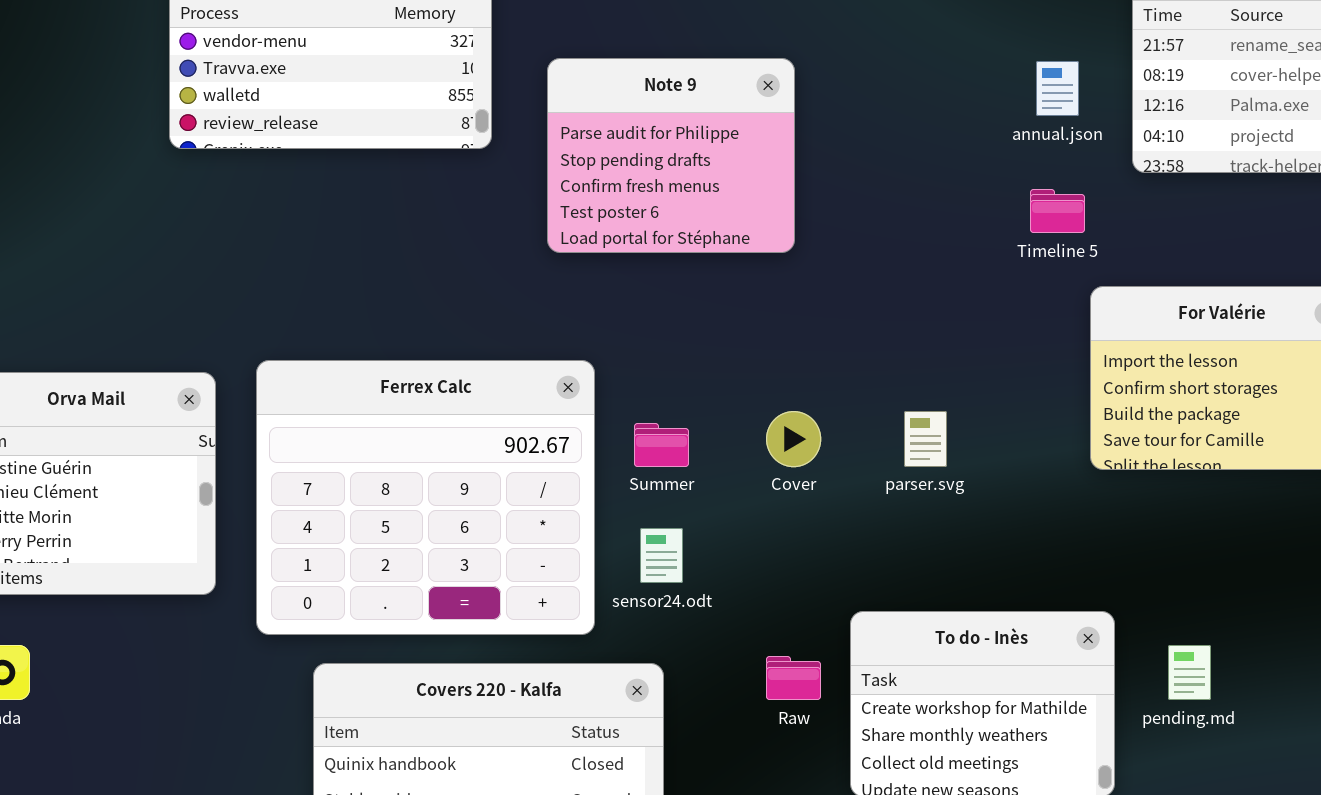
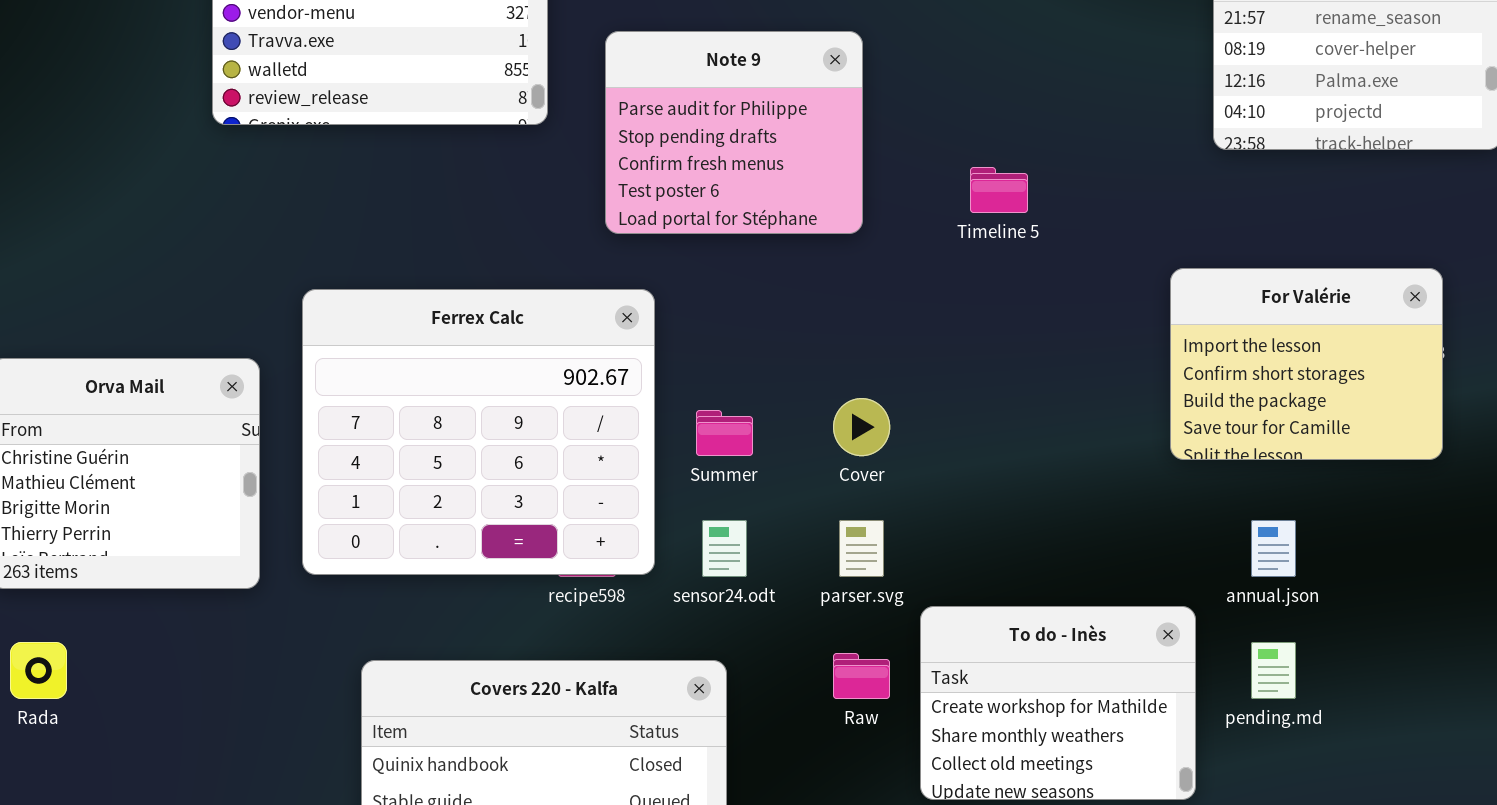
annual.json: [1036,61,1079,116] -> [1251,520,1296,577], moved
Timeline 5: [1030,189,1085,233] -> [970,167,1028,213], moved
Ferrex Calc: [256,360,595,635] -> [302,289,655,575], moved
parser.svg: [904,411,947,467] -> [839,520,884,577], moved

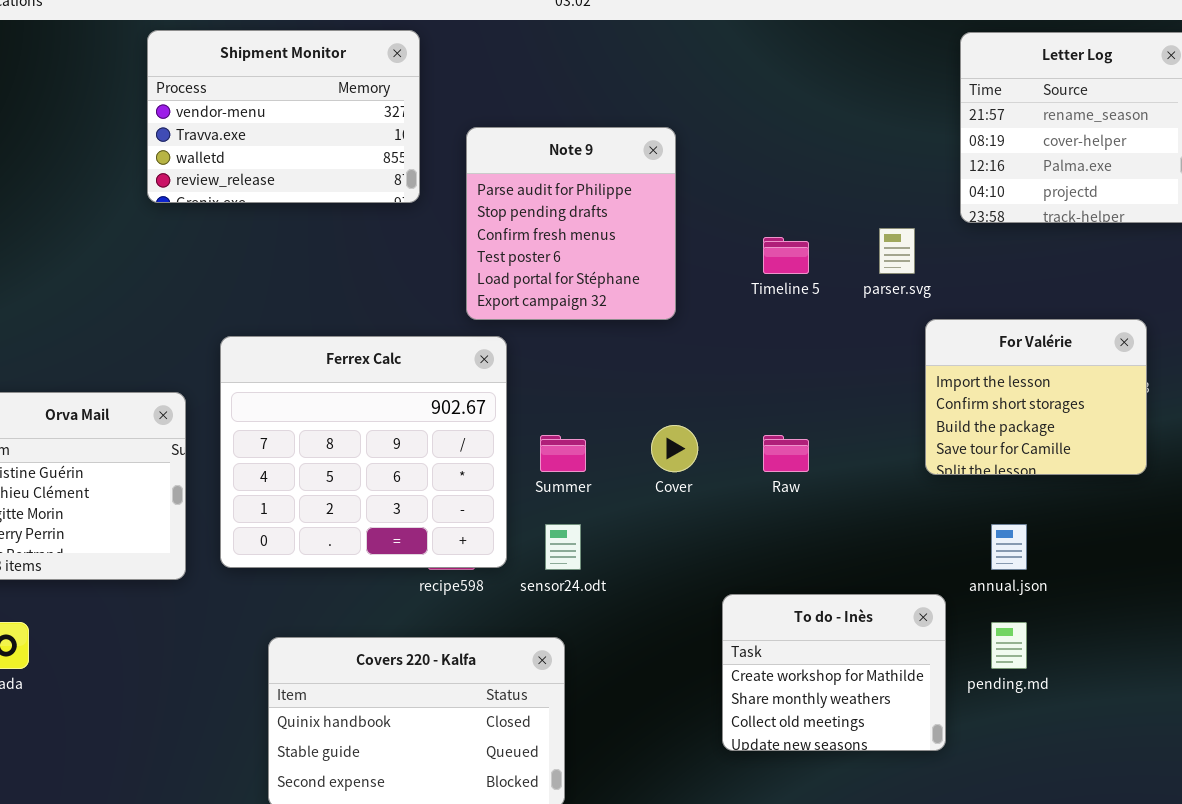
Note 9: [605,31,863,234] -> [466,127,676,320], resized
parser.svg: [839,520,884,577] -> [879,228,915,274], moved
Raw: [833,653,890,699] -> [763,435,809,472], moved

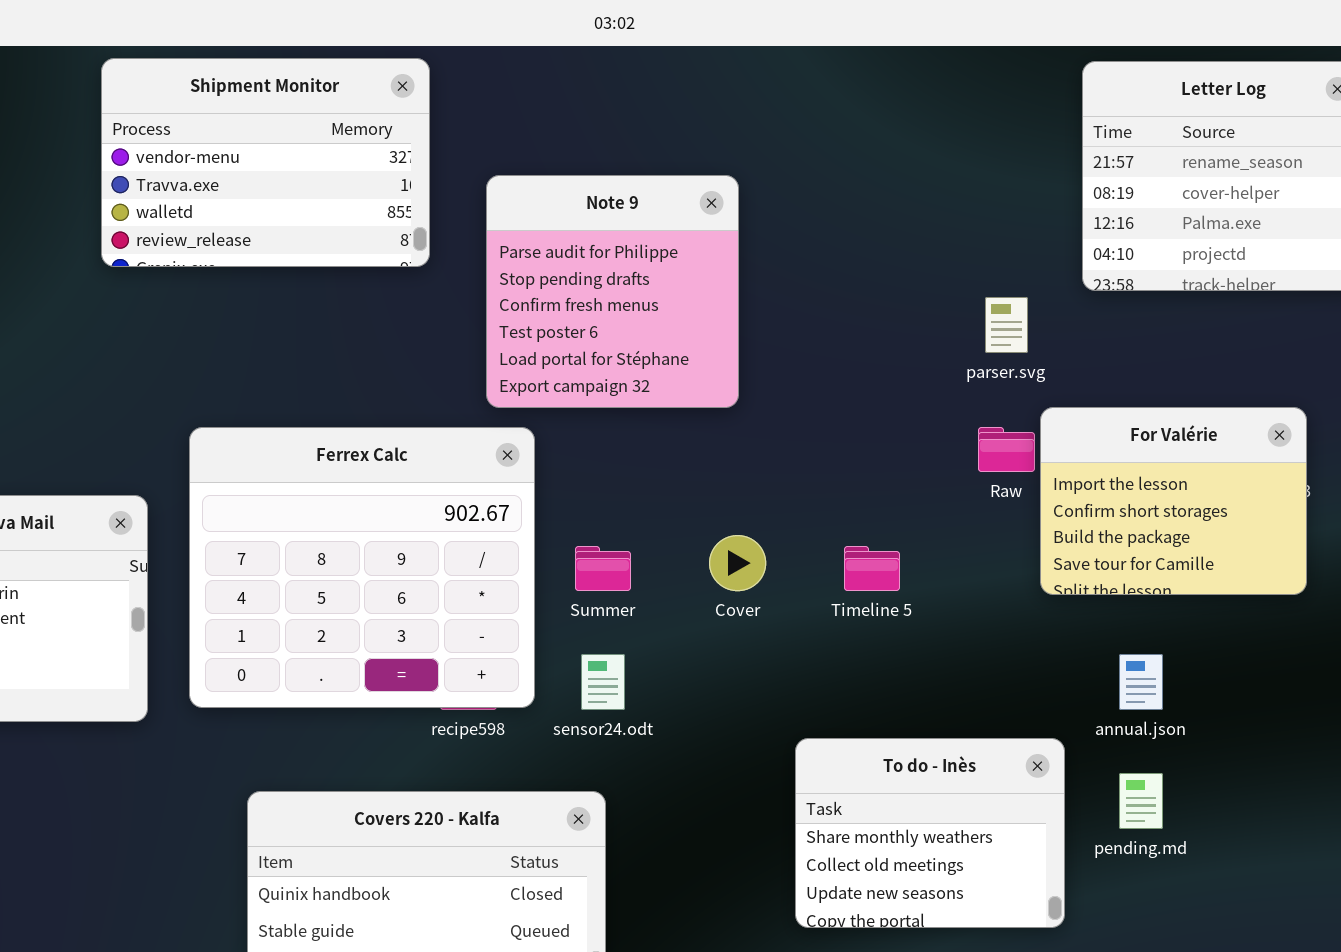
Timeline 5: [763,237,809,274] -> [844,546,900,591], moved
Raw: [763,435,809,472] -> [978,427,1035,472], moved
To do - Inès: [722,594,946,751] -> [795,738,1065,928], scrolled down 1 row

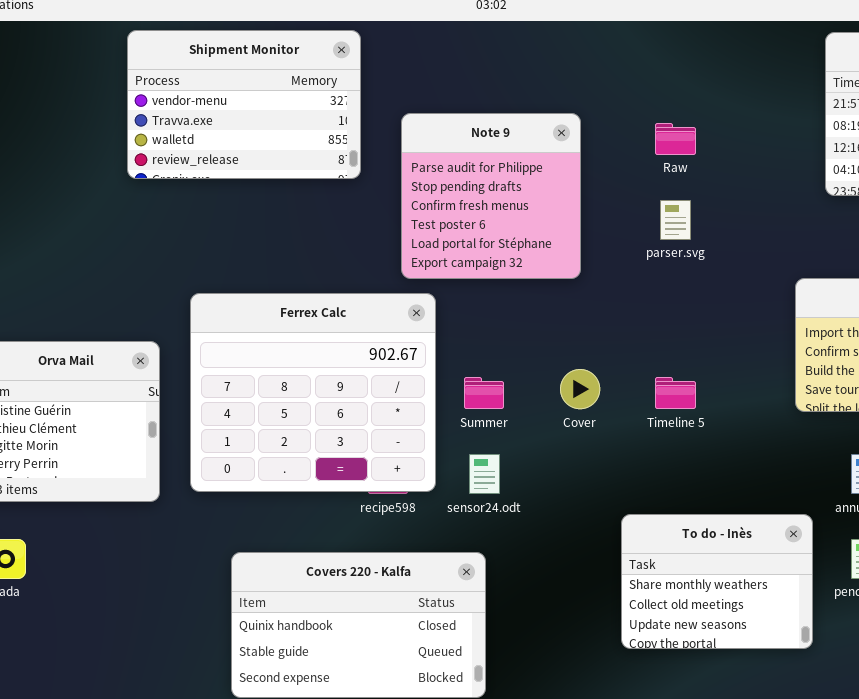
parser.svg: [985,297,1028,353] -> [660,200,691,240], moved
Raw: [978,427,1035,472] -> [655,123,696,155], moved

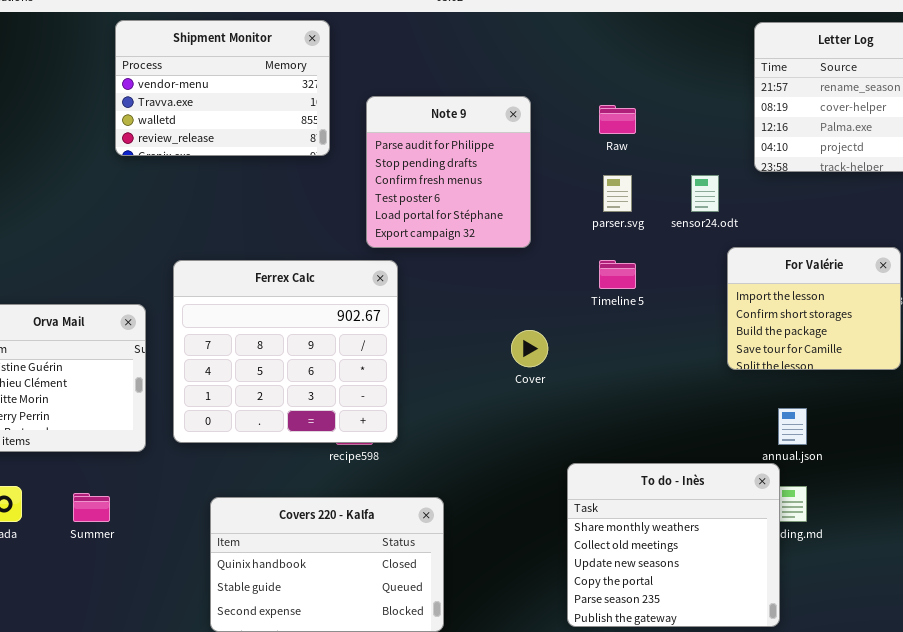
Summer: [464,377,504,409] -> [73,493,110,522], moved
Timeline 5: [655,377,696,409] -> [599,260,636,289], moved
sensor24.odt: [469,454,500,494] -> [691,175,719,212], moved
To do - Inès: [621,514,813,649] -> [567,463,780,627], resized

